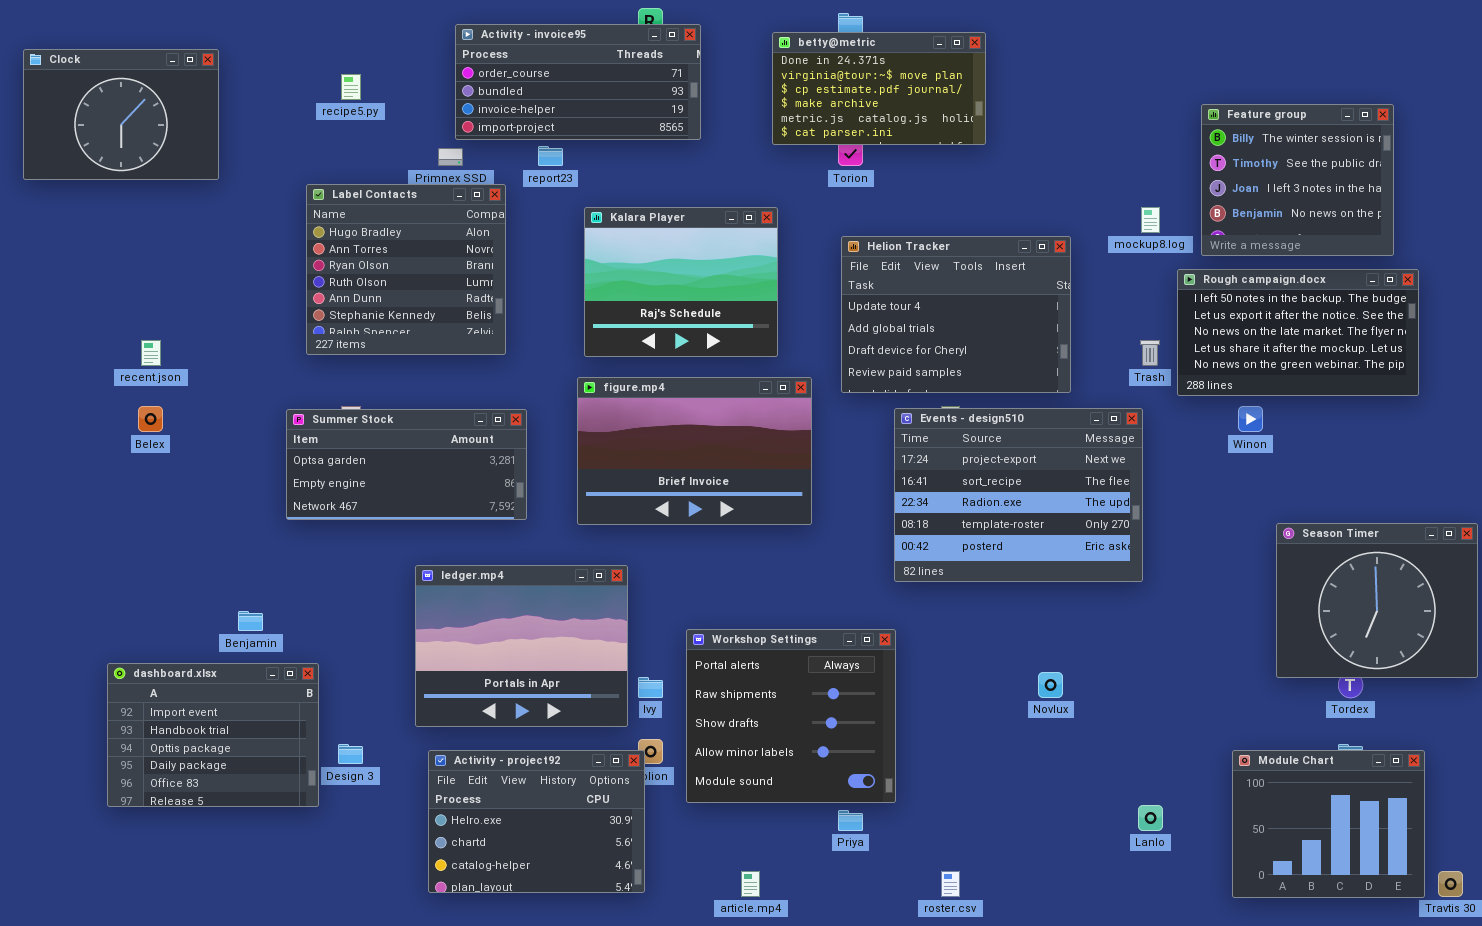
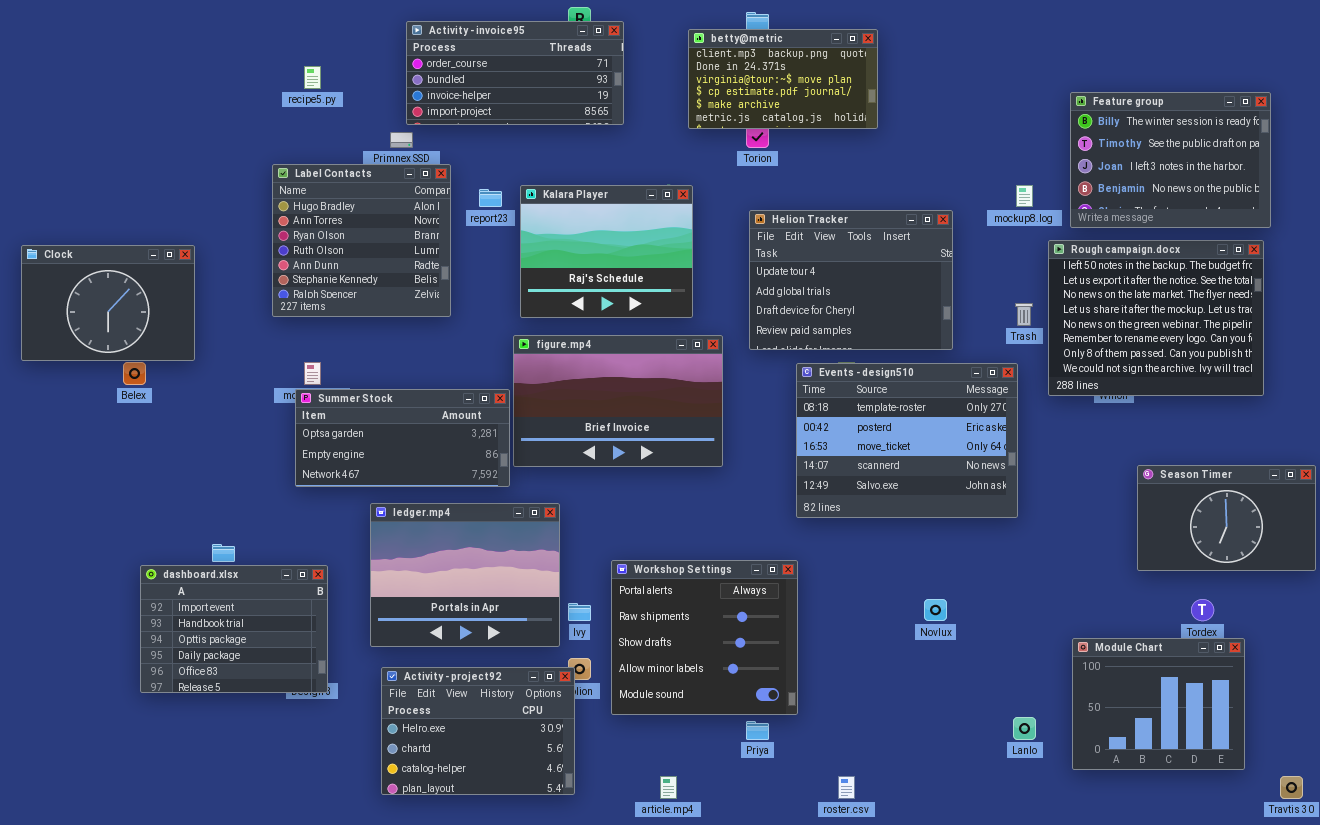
betty@metric: [772,32,986,145] -> [688,29,878,129], scrolled up 1 row
Clock: [23,49,219,180] -> [21,245,195,361], moved
Feature group: [1201,104,1394,256] -> [1070,92,1271,228], resized
report23: [538,146,563,166] -> [479,189,502,207], moved
Rough campaign.docx: [1177,269,1419,396] -> [1048,240,1264,396], resized
Events - design510: [894,408,1143,582] -> [796,363,1018,518], scrolled down 3 rows
Summer Stock: [286,409,527,520] -> [295,389,510,487], moved
Season Timer: [1276,523,1478,678] -> [1137,465,1316,571], resized
dashboard.xlsx: [107,663,319,807] -> [140,565,328,693], moved
Module Chart: [1232,750,1425,898] -> [1072,638,1245,770], moved

